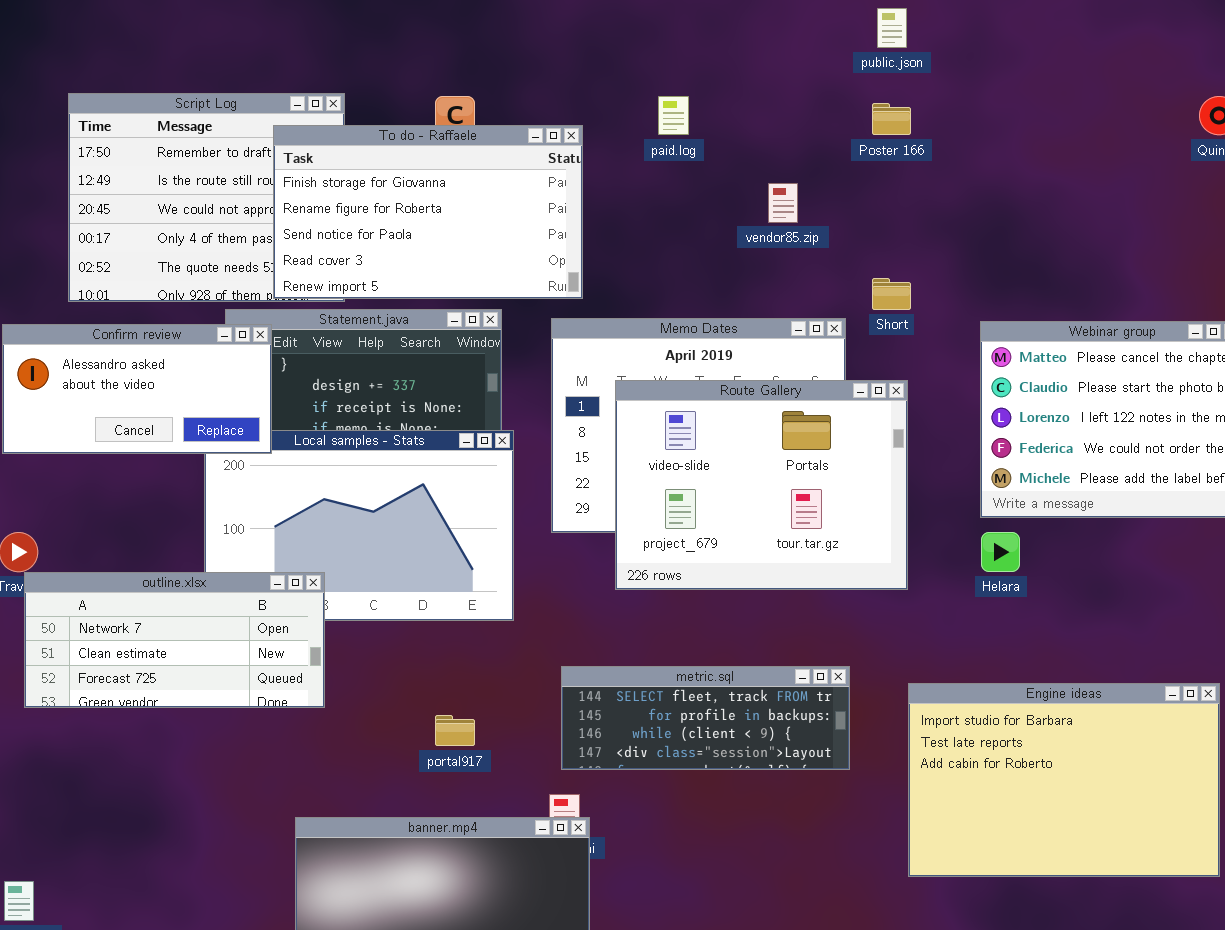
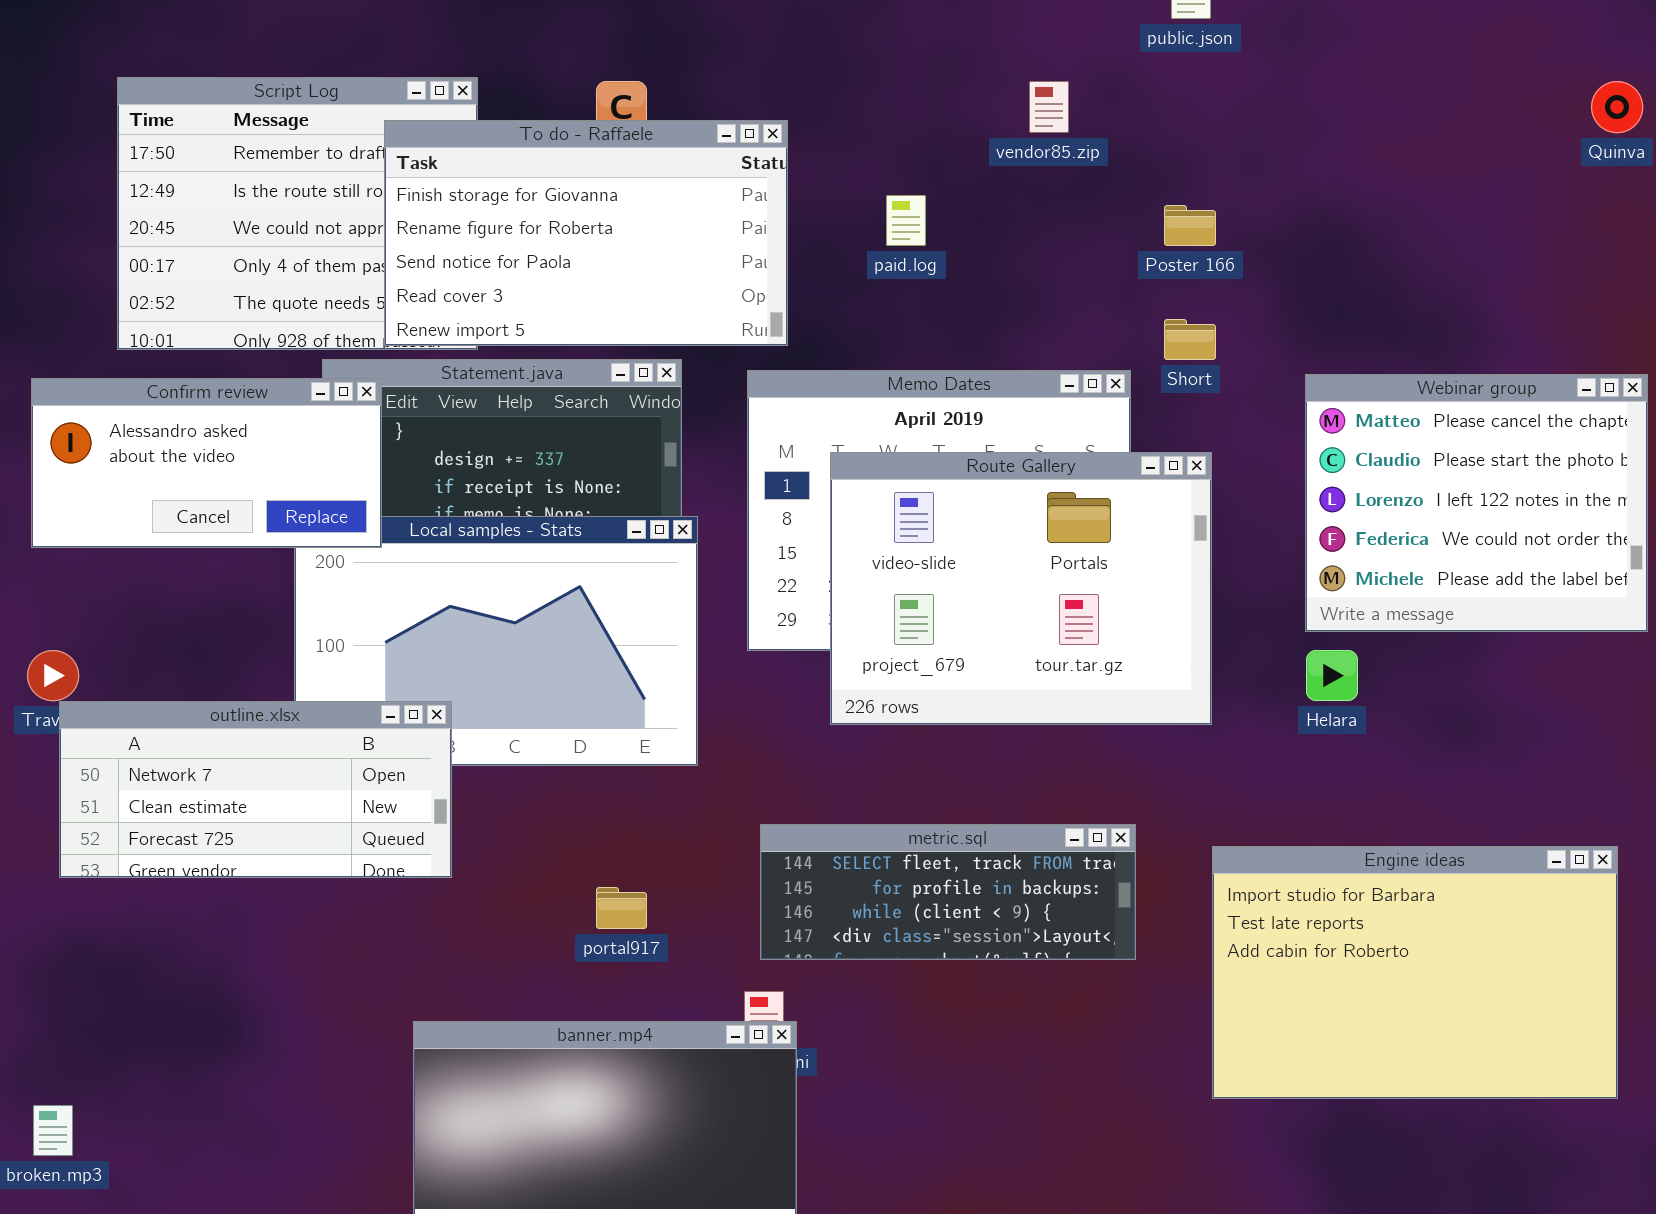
paid.log: [658,96,689,135] -> [886,195,926,246], moved
Poster 166: [872,103,911,135] -> [1164,205,1216,246], moved
vendor85.zip: [768,183,798,223] -> [1029,81,1069,133], moved

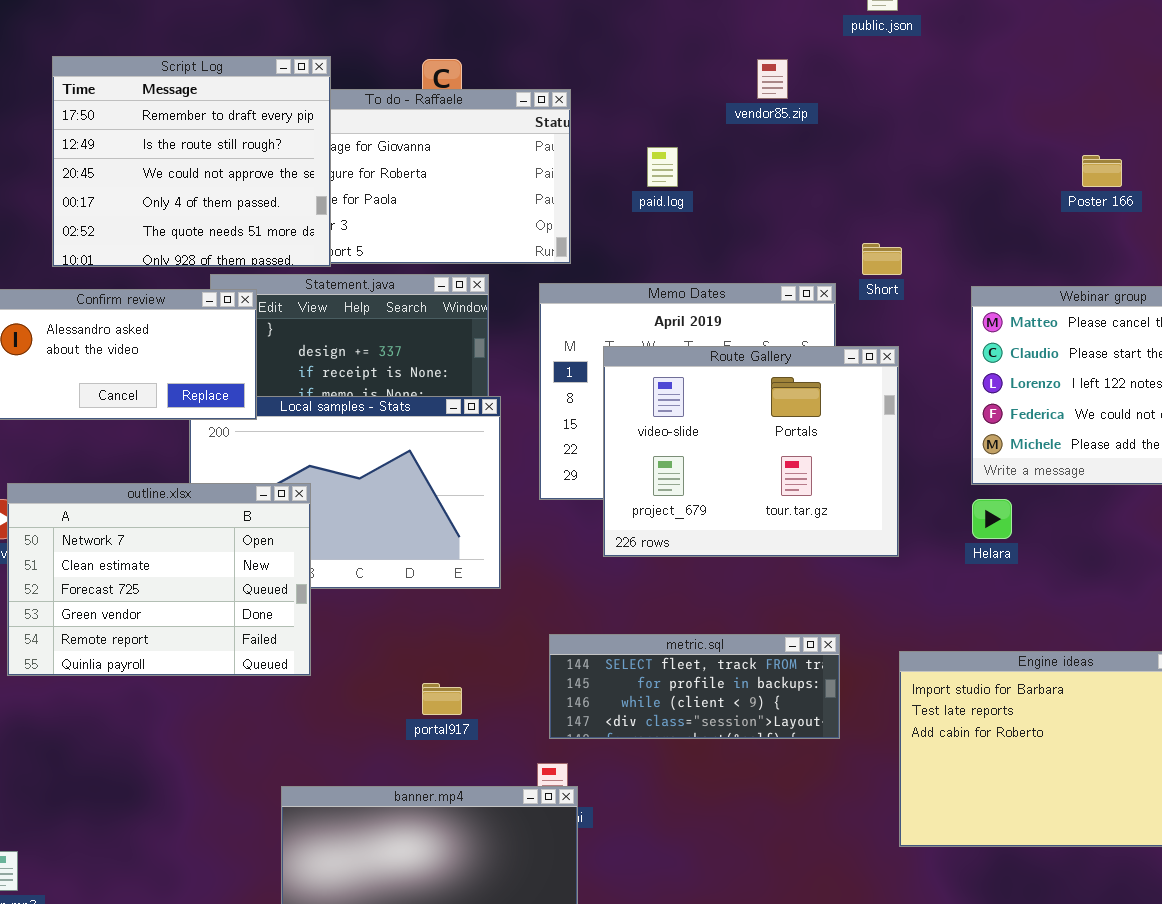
Script Log: [117,77,478,350] -> [52,56,331,267], raised
Poster 166: [1164,205,1216,246] -> [1082,155,1122,187], moved
outline.xlsx: [59,701,452,878] -> [7,483,311,676], resized

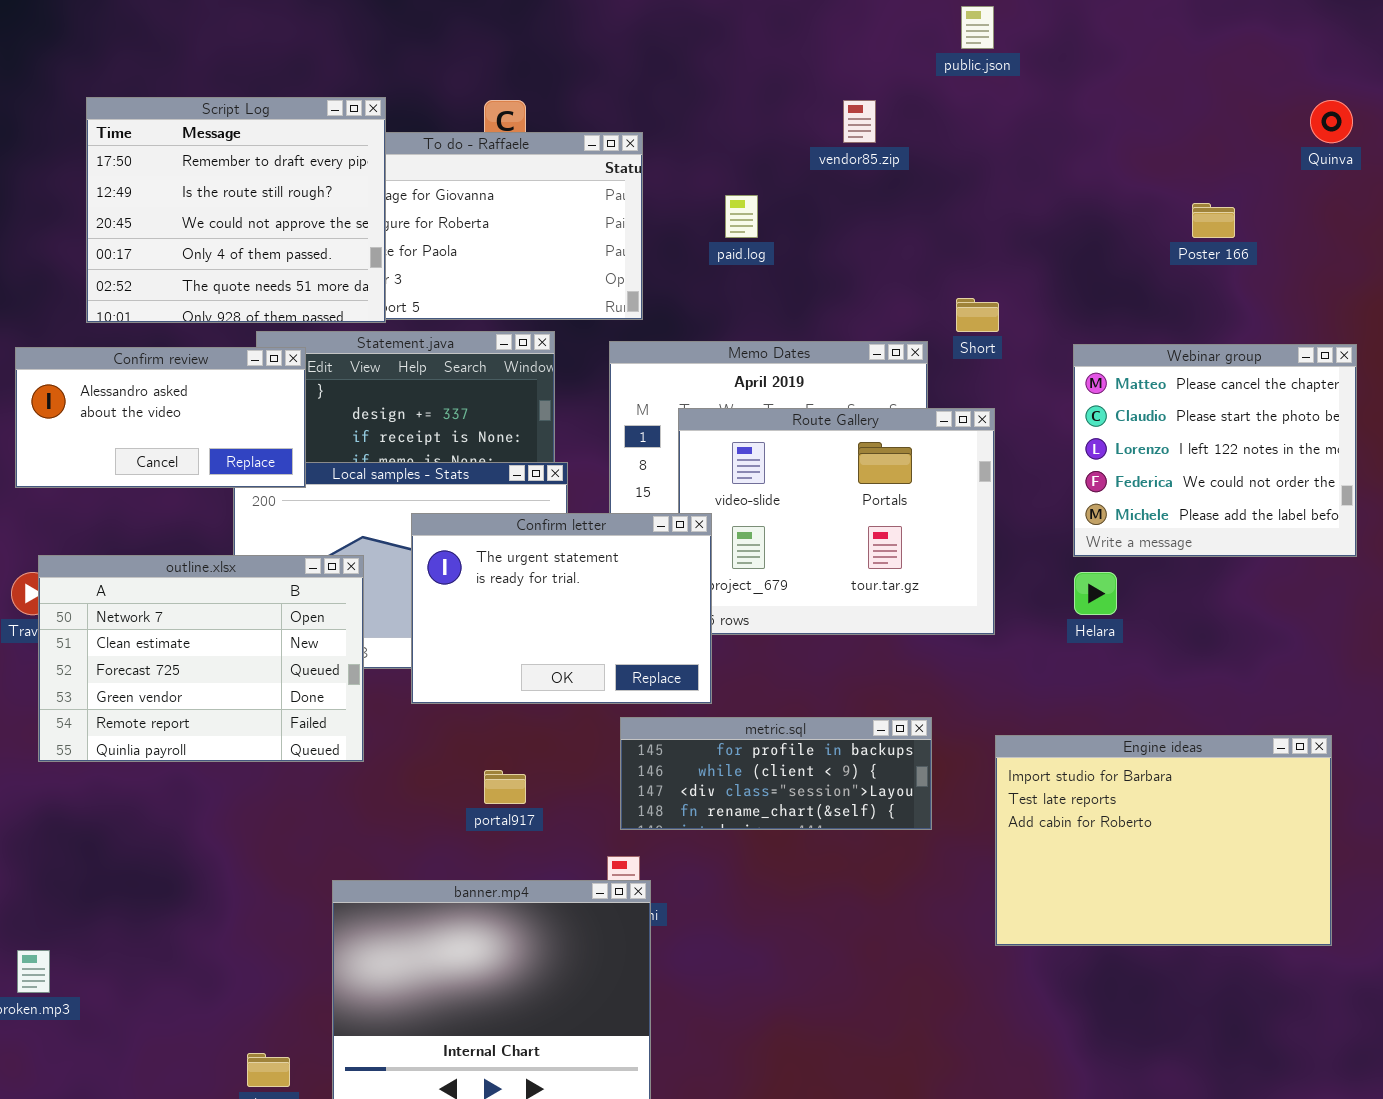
Confirm letter: none -> [411,513,712,704], opened
metric.sql: [549,634,840,739] -> [620,717,932,830], scrolled down 1 row

